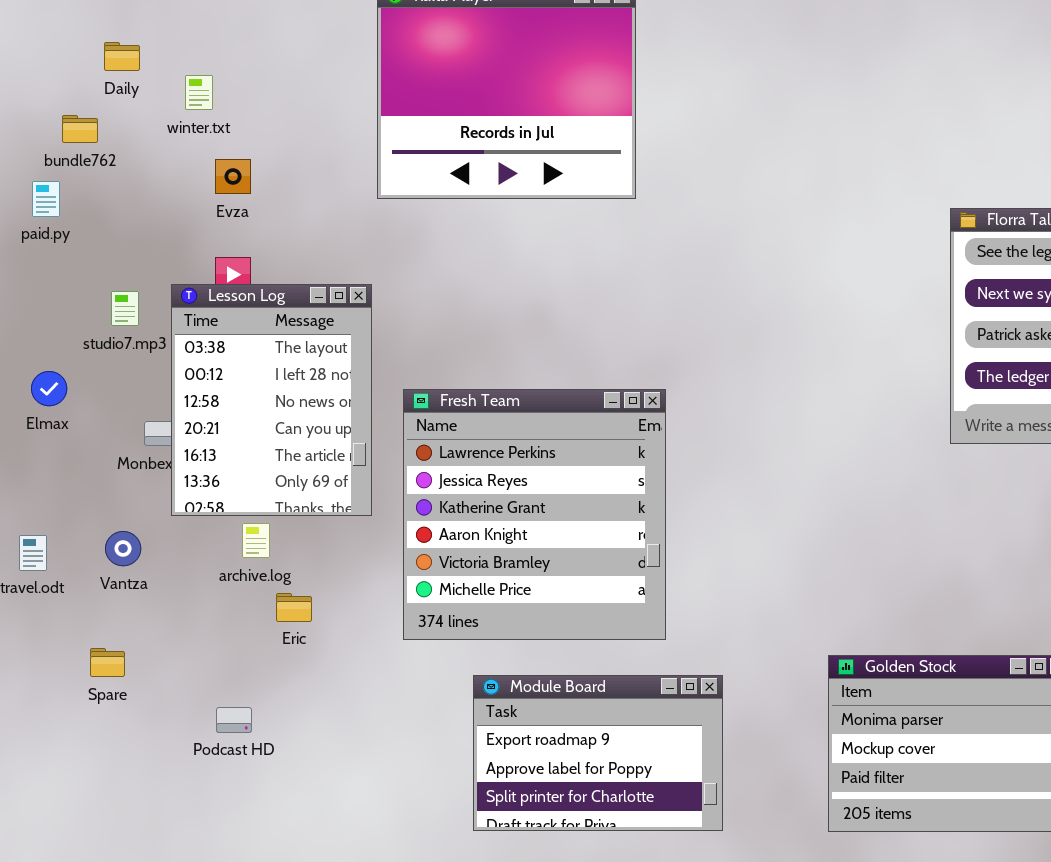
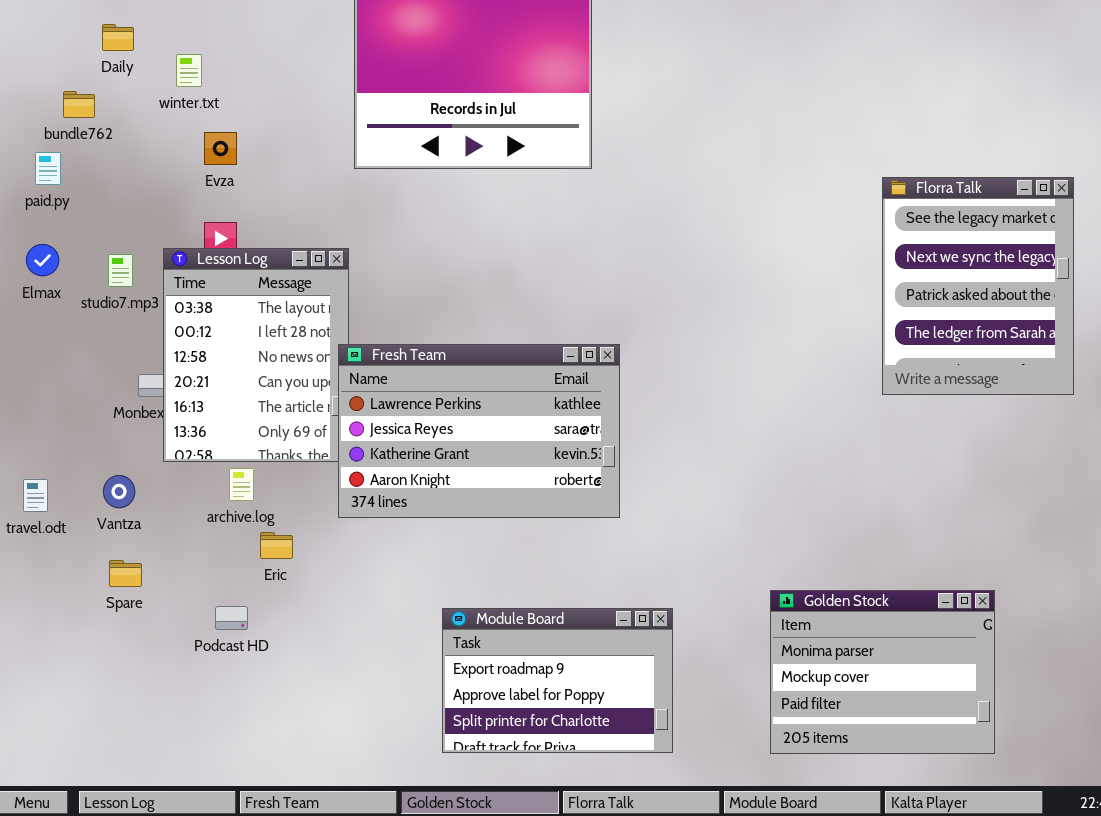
Elmax: [31,371,67,406] -> [26,244,59,276], moved
Fresh Team: [403,389,666,640] -> [338,344,620,518], resized
Spare: [90,648,125,677] -> [109,560,142,587], moved
Podcast HD: [216,707,252,733] -> [215,606,248,630], moved

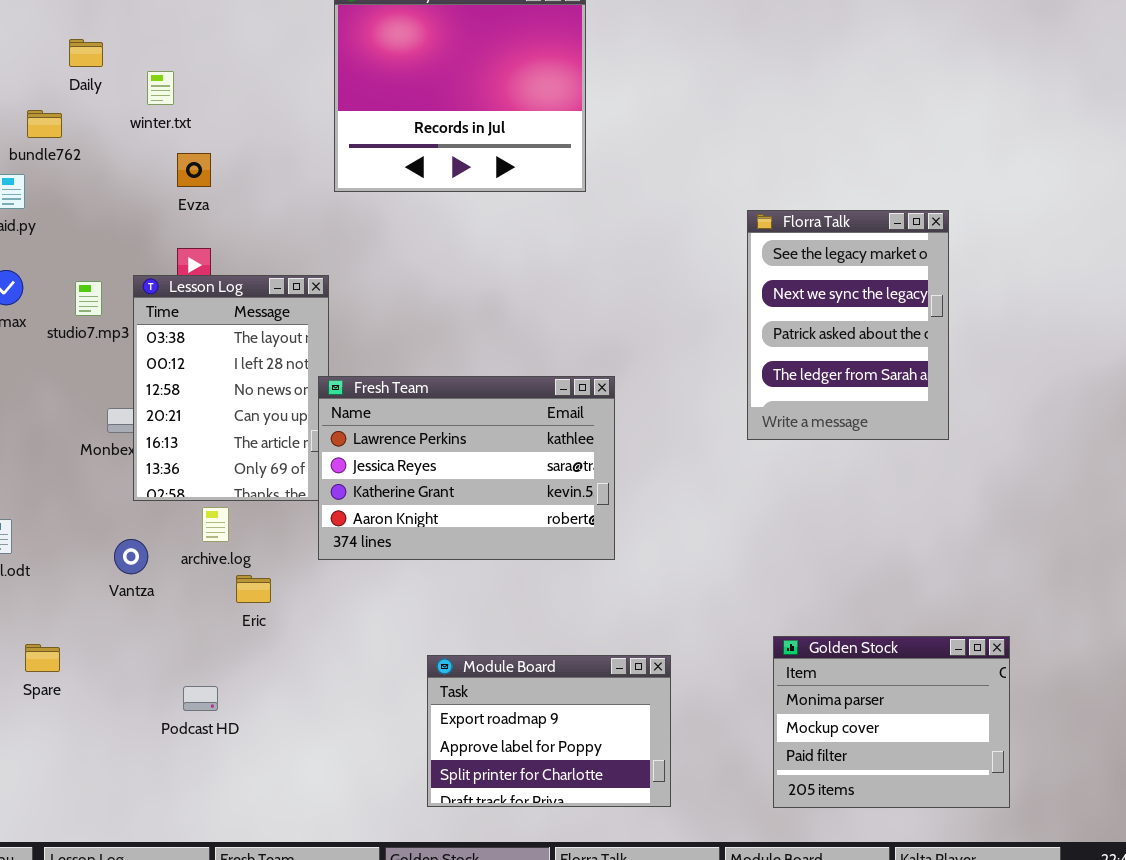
Florra Talk: [882,177,1074,395] -> [747,210,949,440], moved
Vantza: [103,475,135,508] -> [114,539,148,574], moved
Spare: [109,560,142,587] -> [25,644,60,672], moved
Podcast HD: [215,606,248,630] -> [183,686,218,711], moved

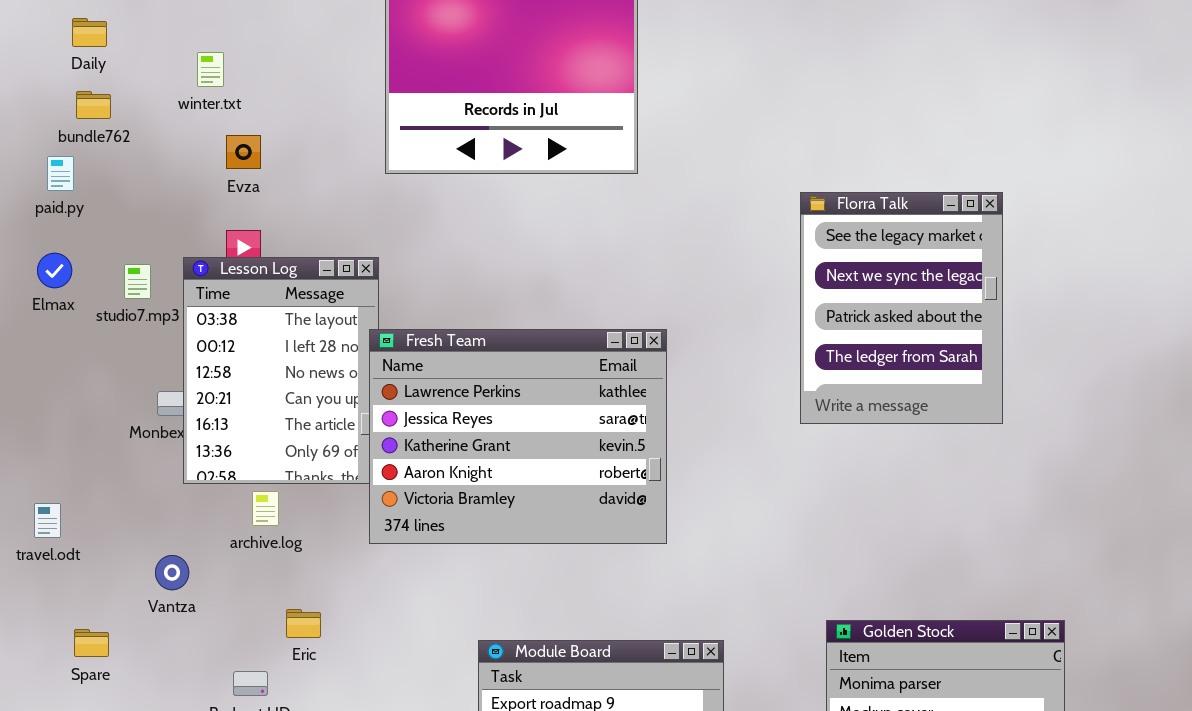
Daily: [69,39,103,67] -> [72,18,107,47], moved
Fresh Team: [318,376,615,560] -> [369,329,667,544], resized
Vantza: [114,539,148,574] -> [155,555,189,590], moved
Eric: [236,575,271,603] -> [286,609,321,638], moved

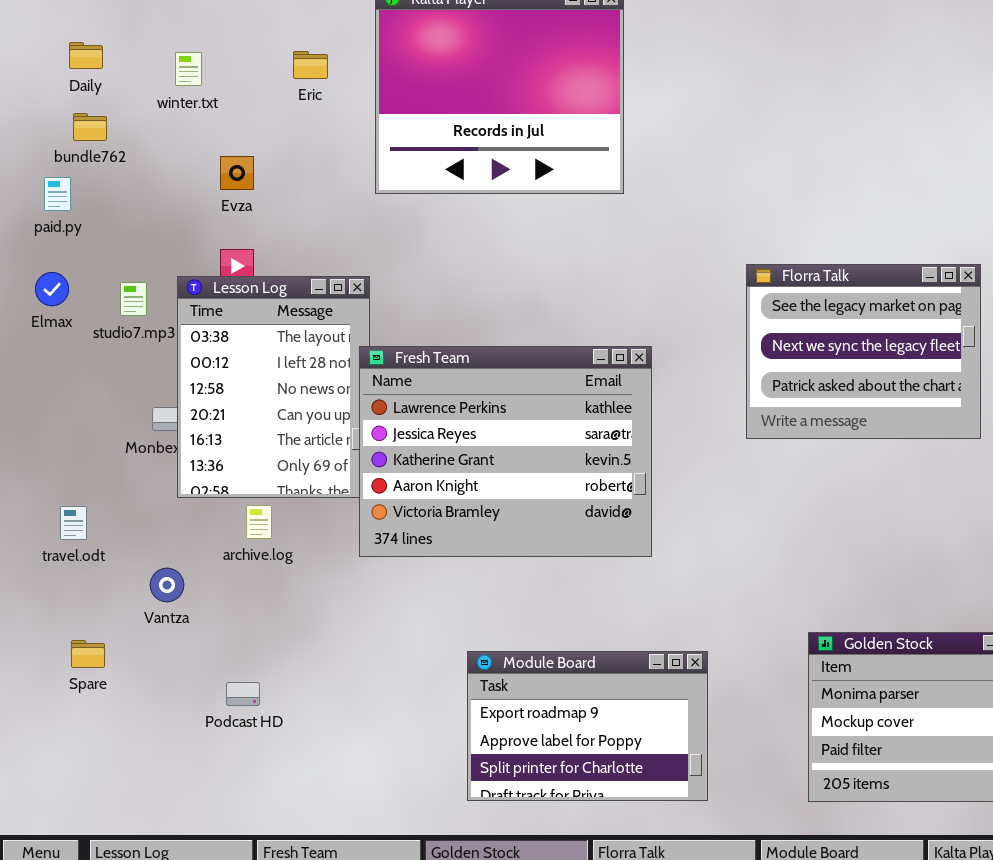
winter.txt: [197,52,224,87] -> [175,52,202,86], moved
Florra Talk: [800,192,1003,424] -> [746,264,981,439], resized
travel.odt: [34,503,61,538] -> [60,506,87,540], moved
Eric: [286,609,321,638] -> [293,51,328,79], moved

